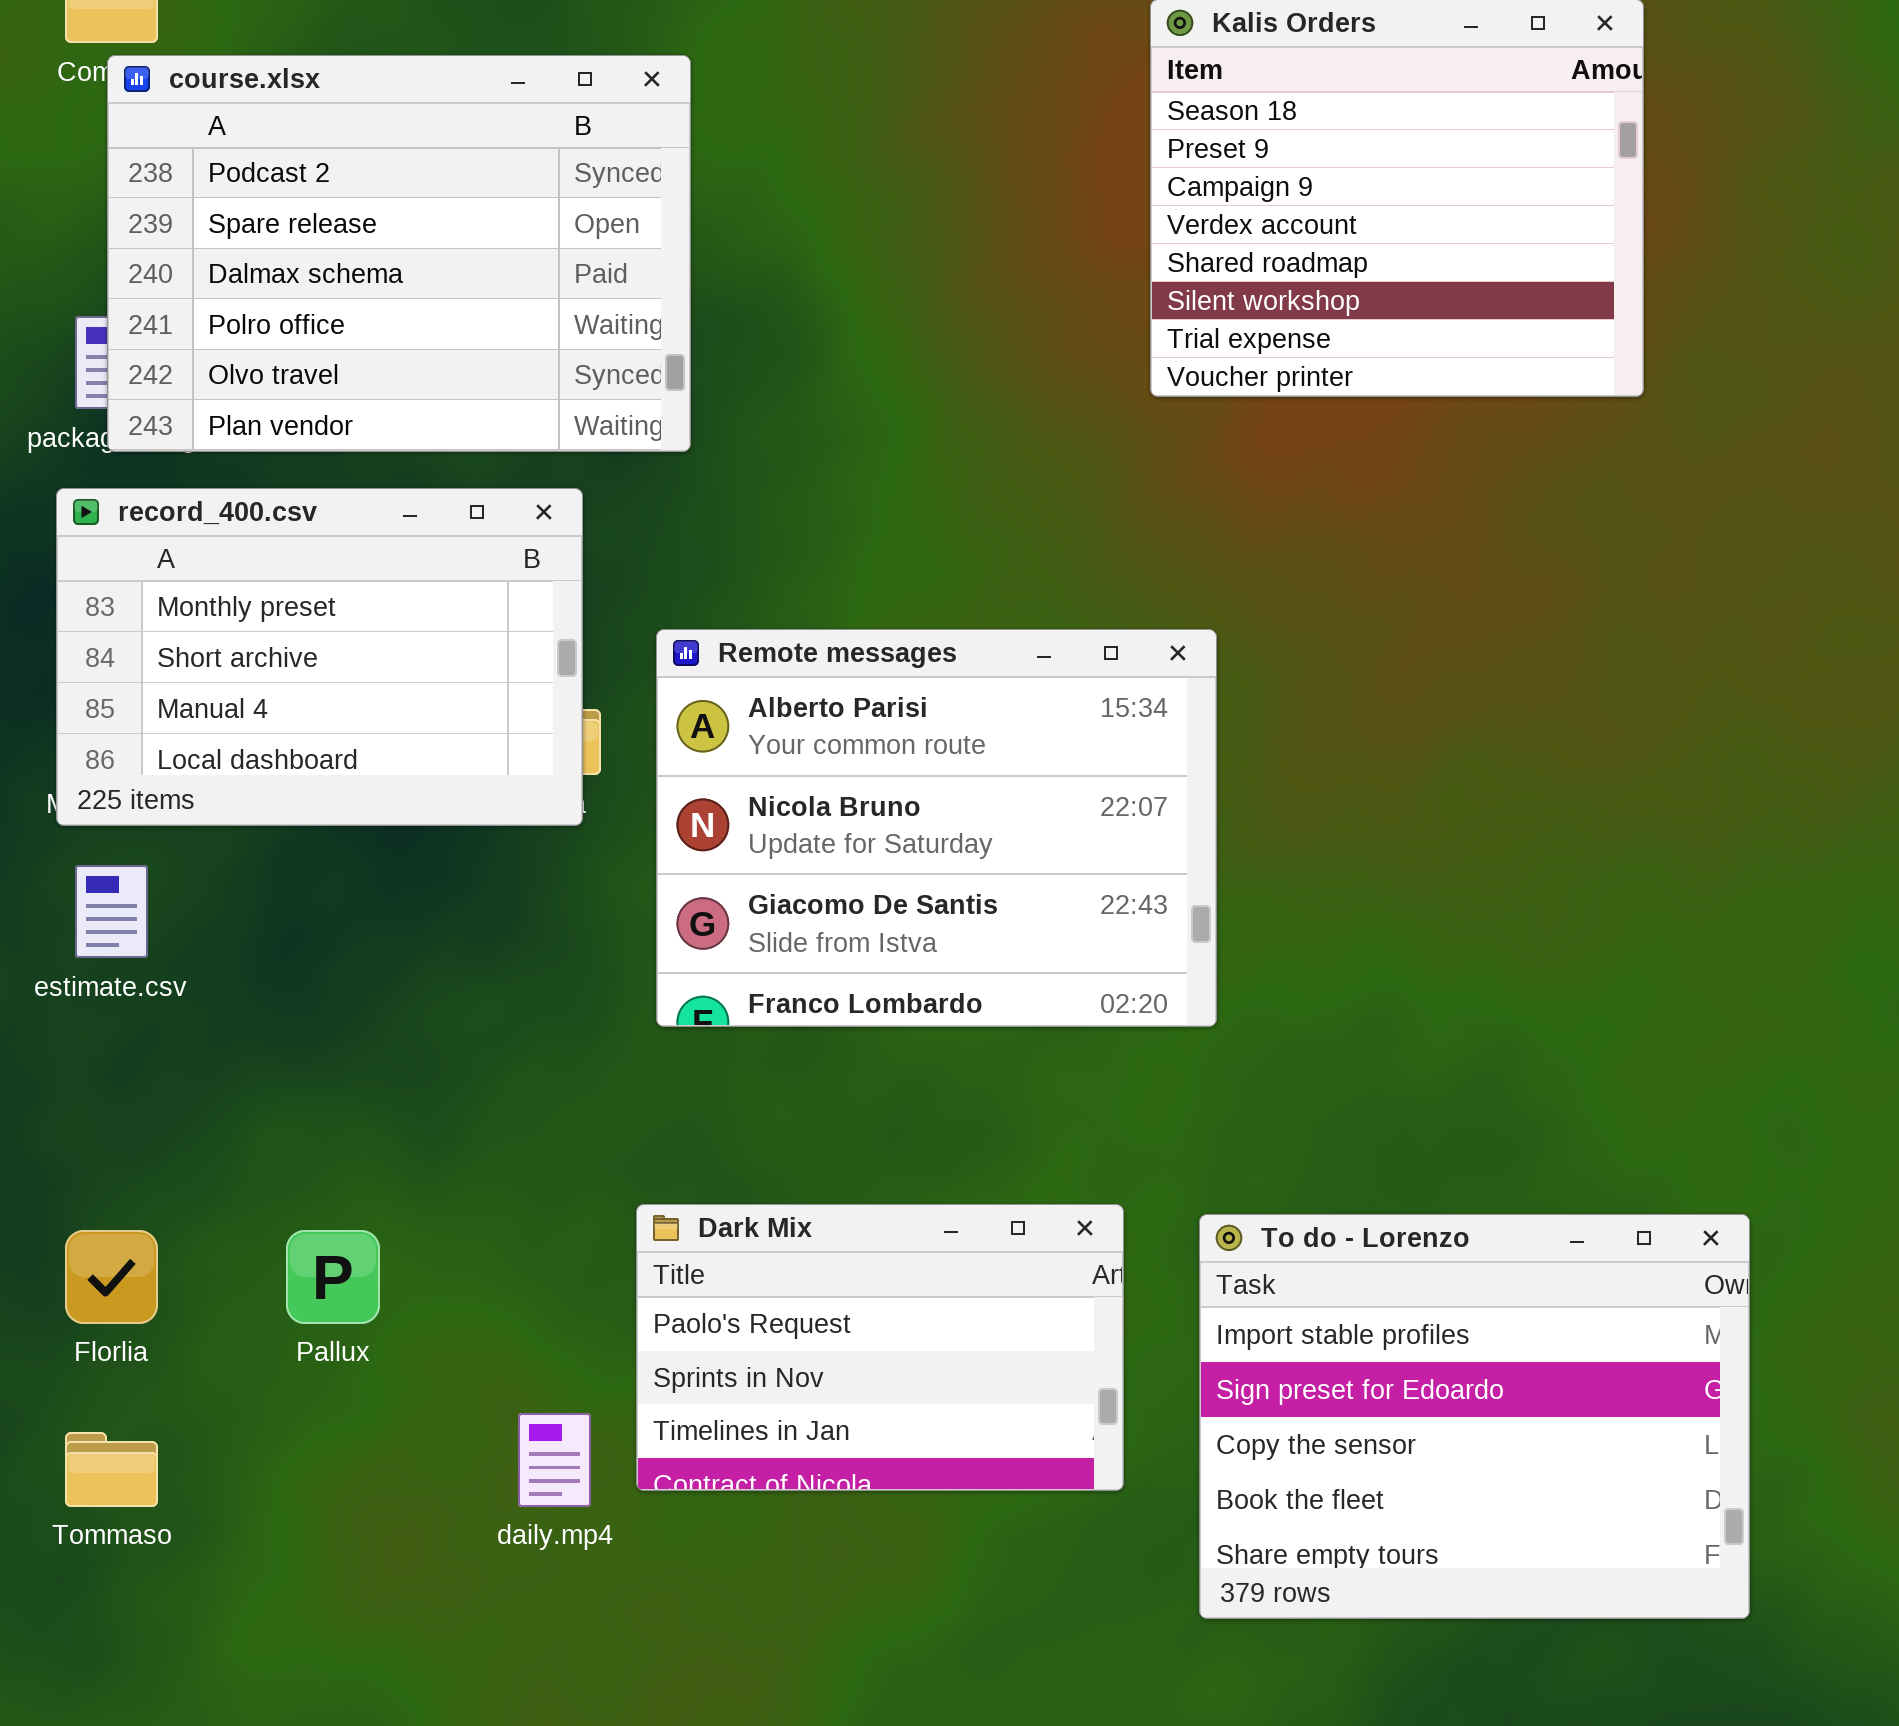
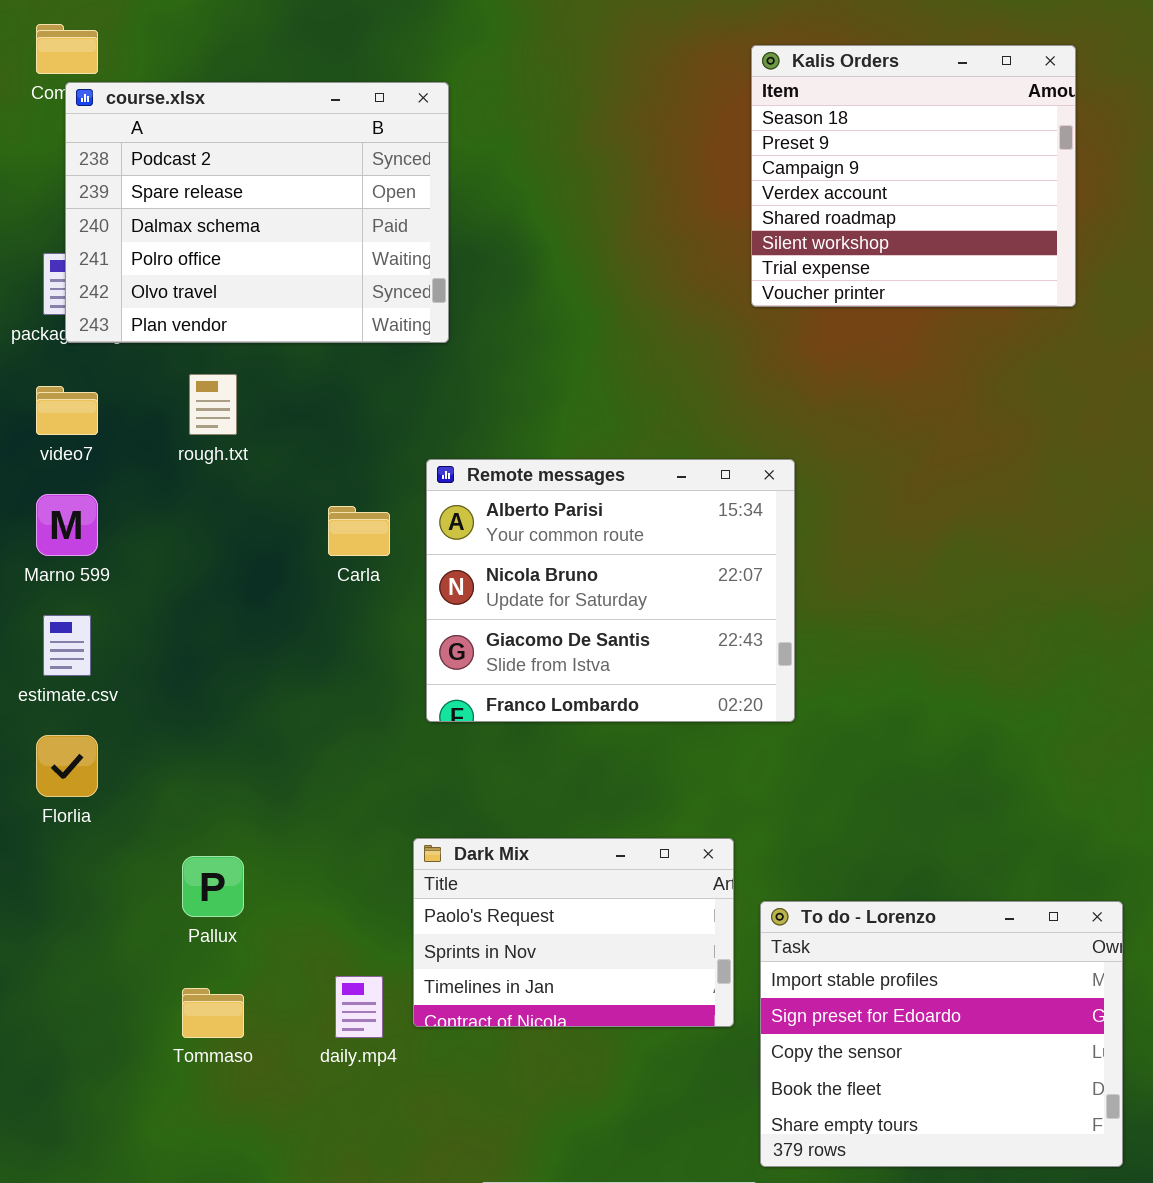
record_400.csv: [56,488,583,826] -> none, closed
To do - Lorenzo: [1199,1214,1750,1619] -> [760,901,1123,1167], moved
Florlia: [65,1230,158,1324] -> [36,735,98,797], moved
Tommaso: [65,1432,158,1507] -> [182,988,244,1038], moved

